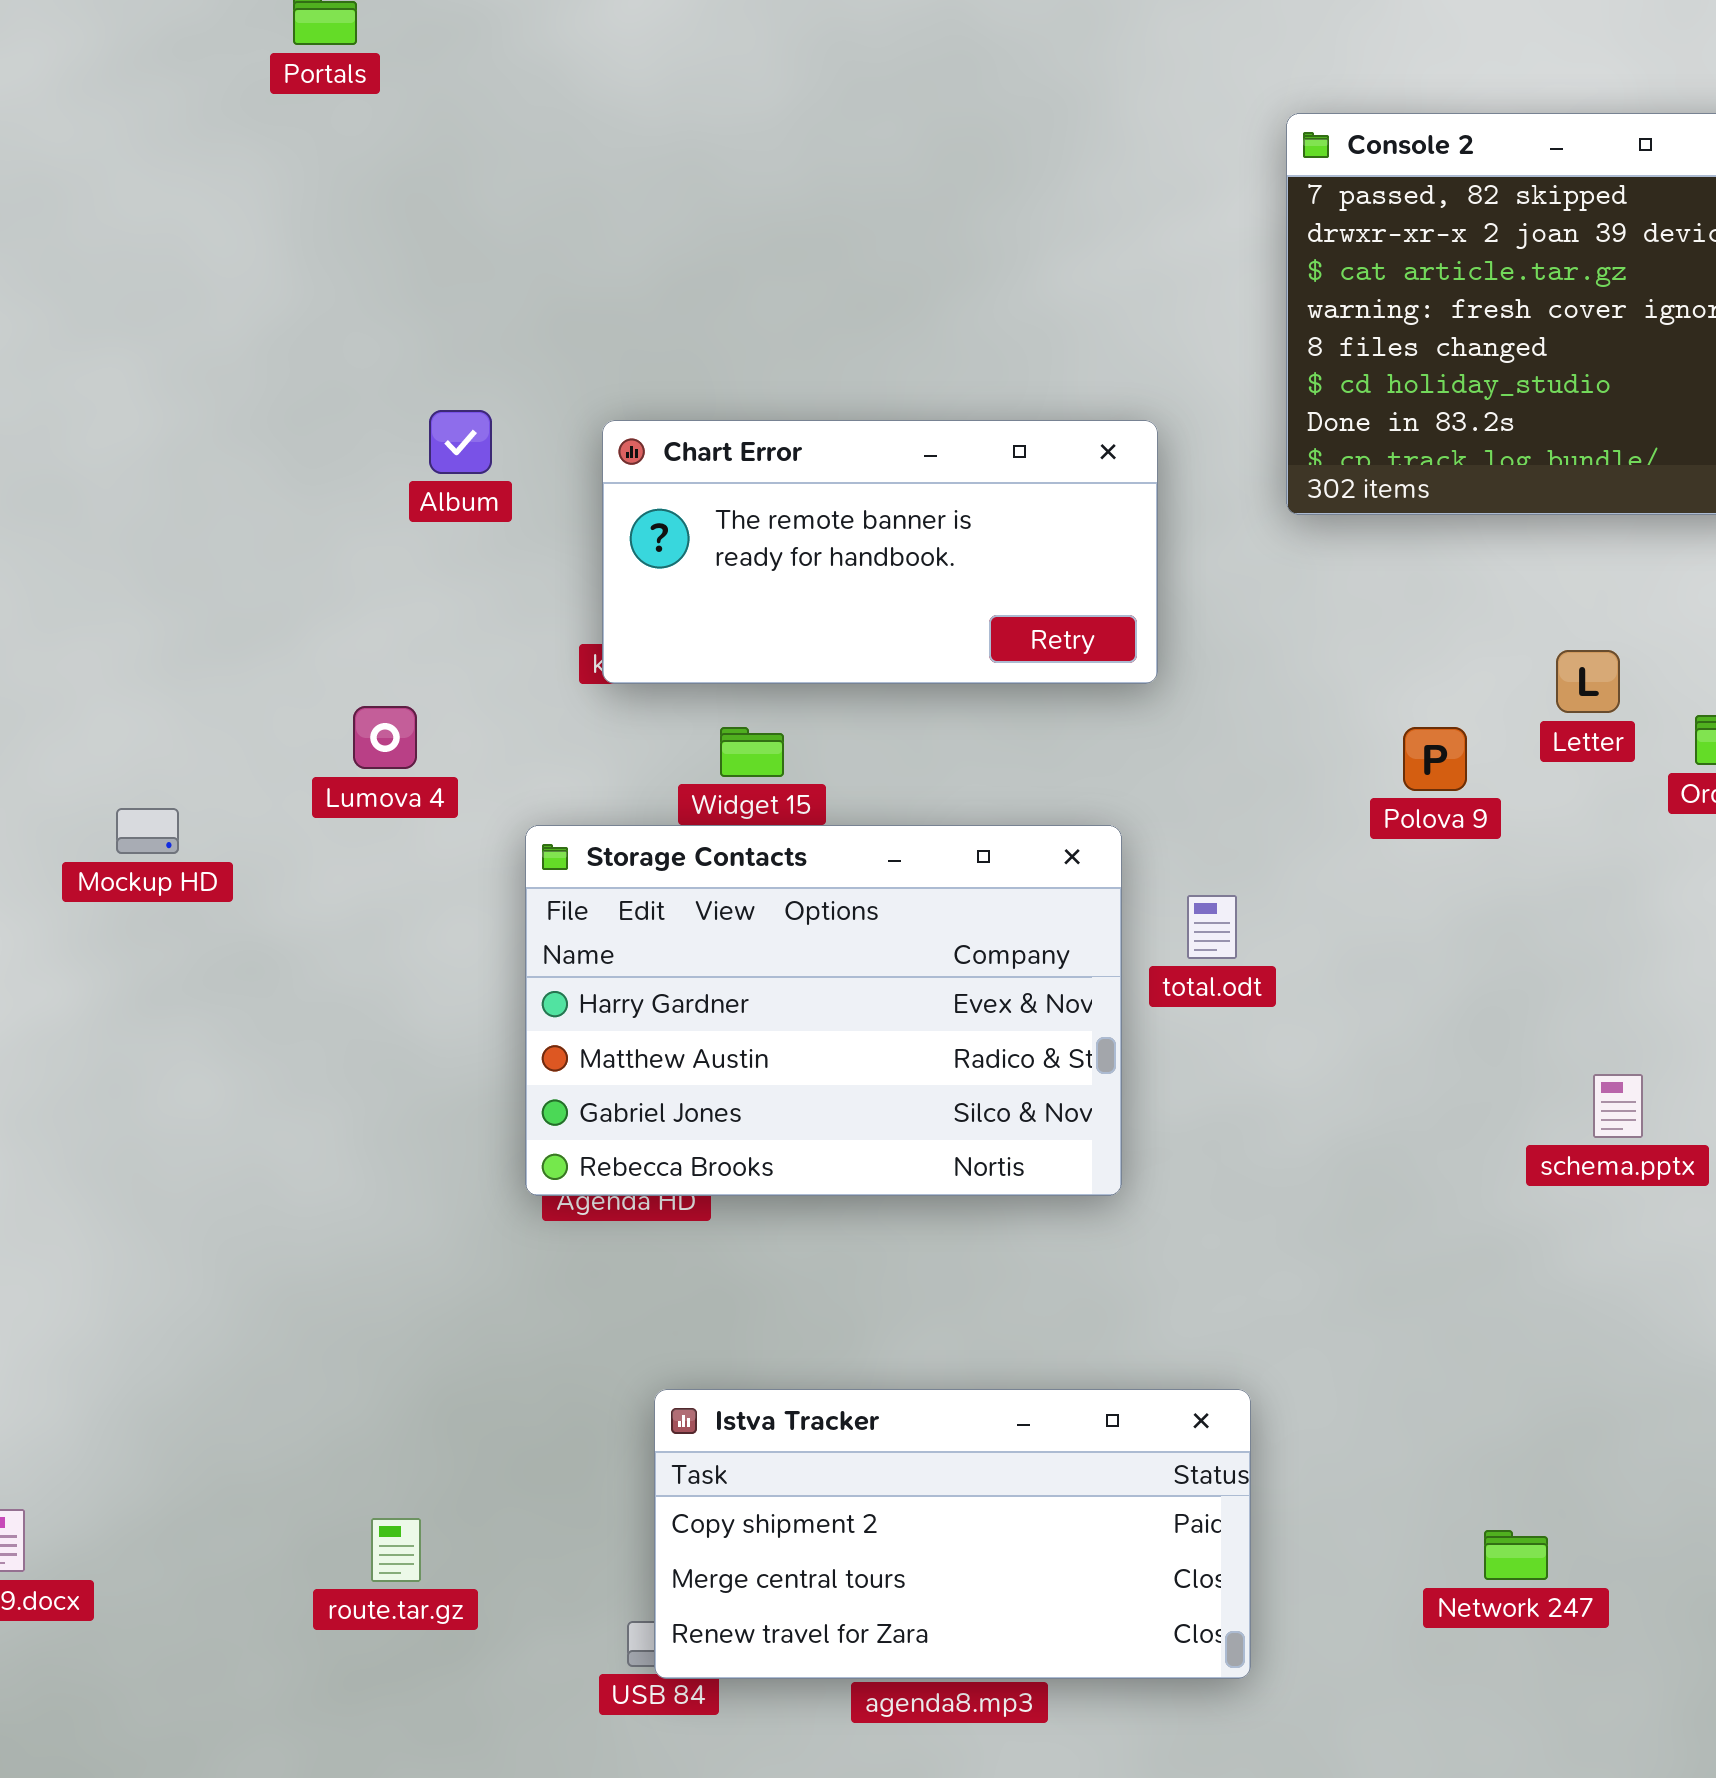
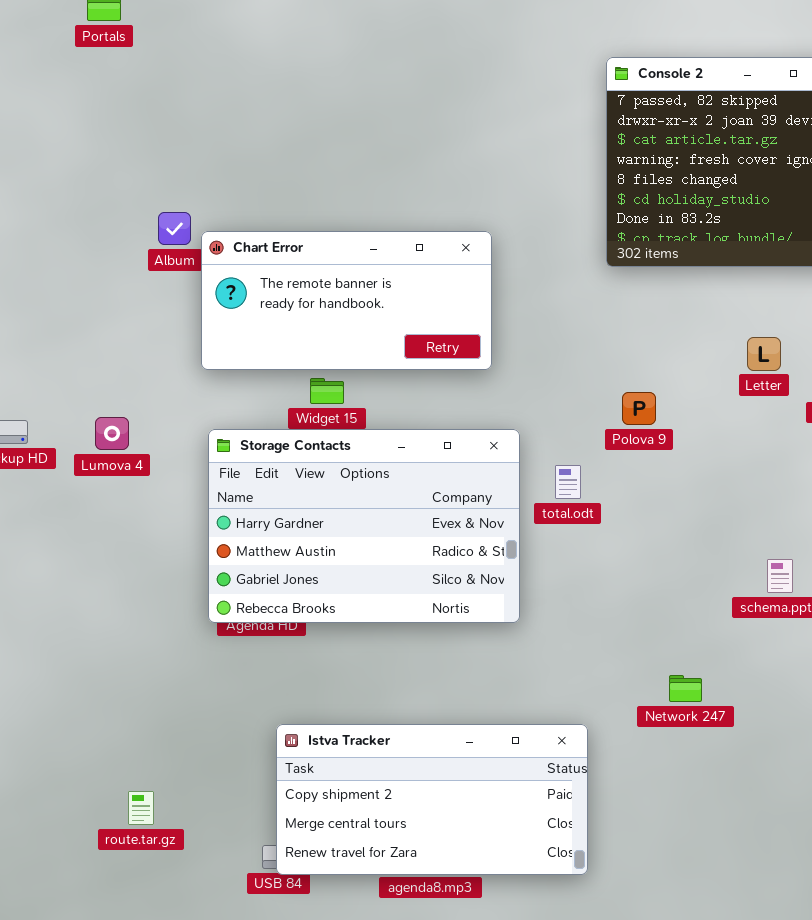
Chart Error: [602,420,1158,684] -> [201,231,492,370], moved
Lumova 4: [353,706,417,769] -> [95,417,129,450], moved
Polova 9: [1403,727,1467,791] -> [622,392,656,425], moved
Network 247: [1484,1530,1548,1580] -> [669,675,702,702], moved

